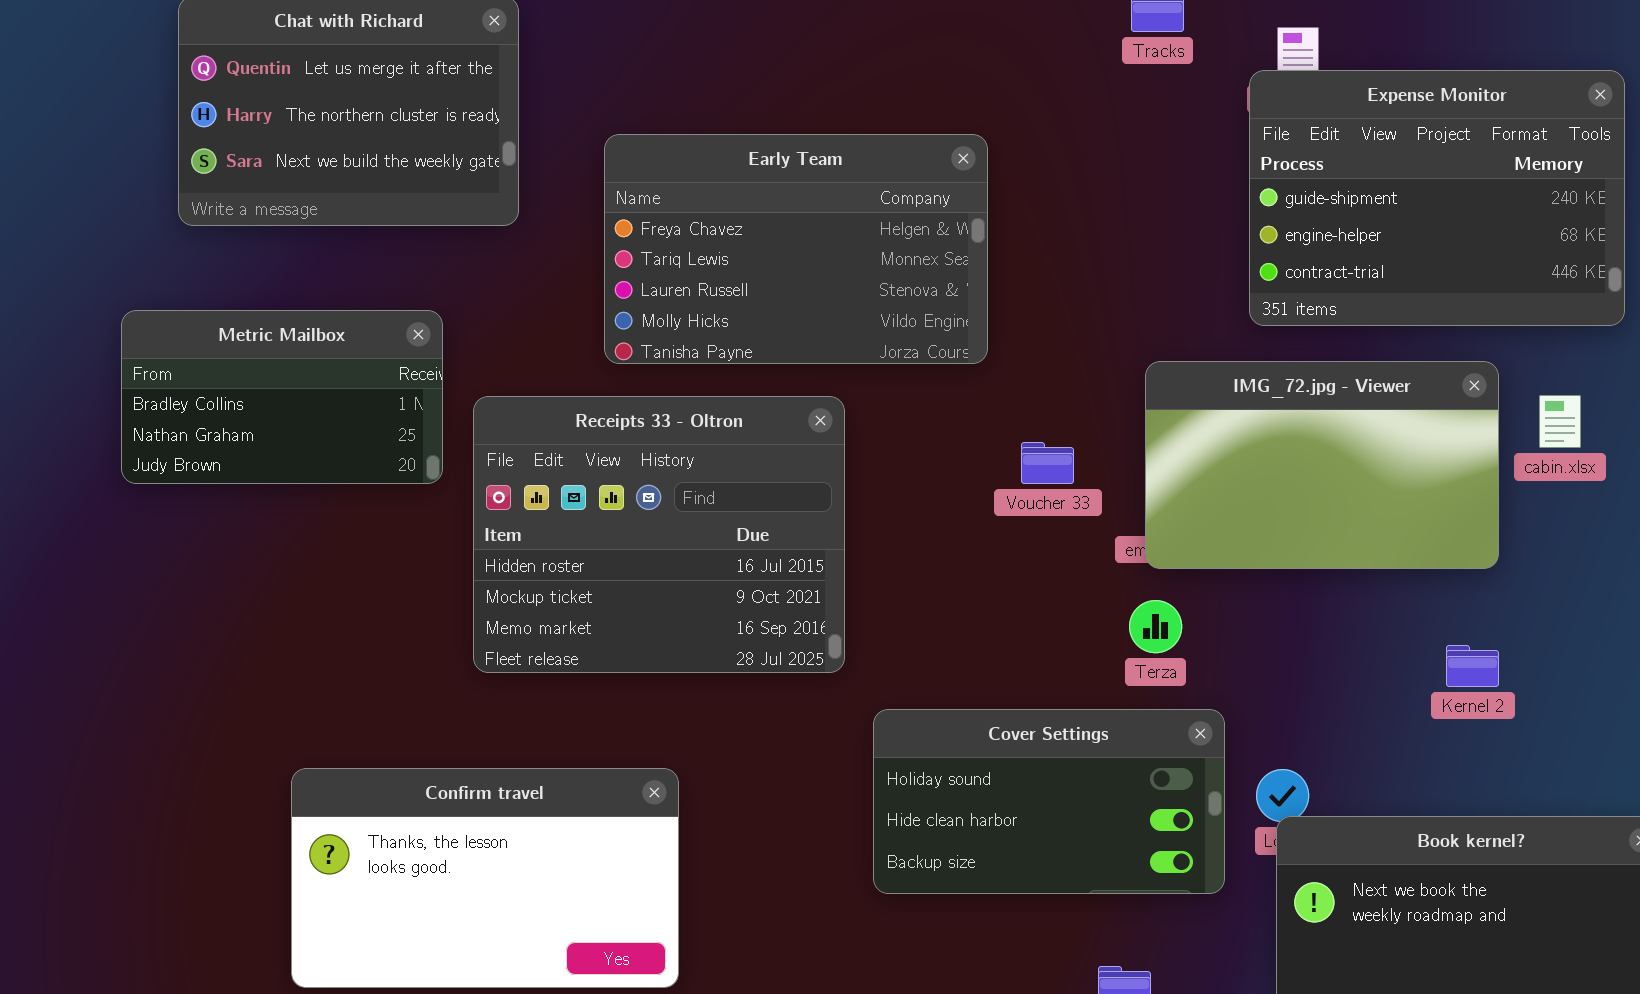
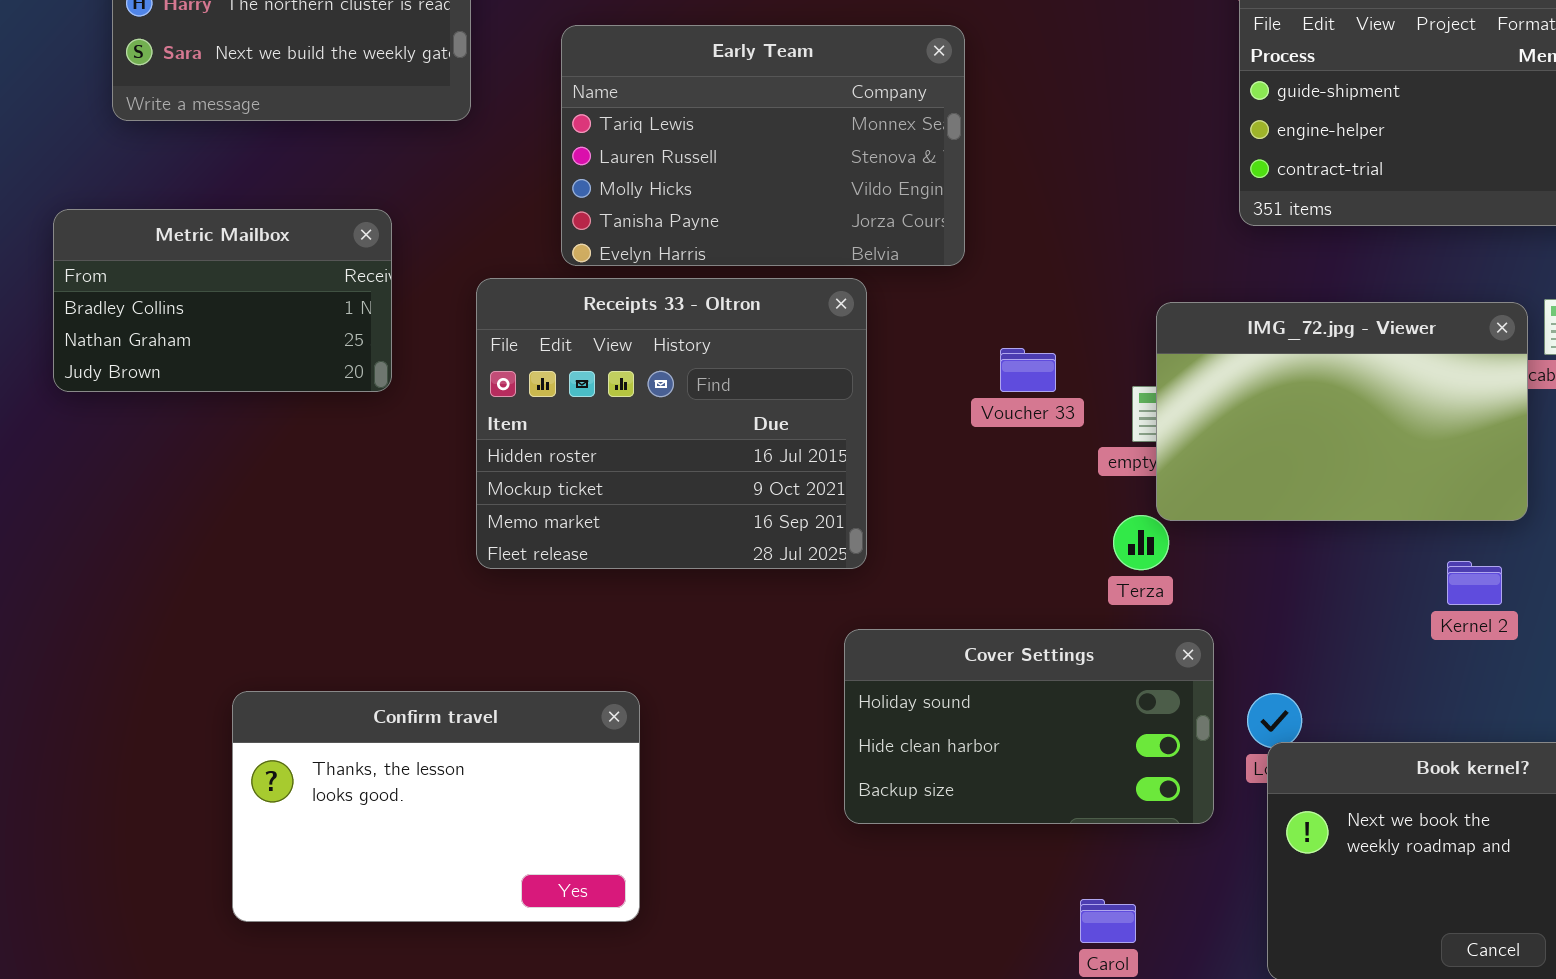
Early Team: [604,134,988,364] -> [561,25,965,266], scrolled down 1 row
IMG_72.jpg - Viewer: [1145,361,1499,569] -> [1156,302,1528,521], moved
Receipts 33 - Oltron: [473,396,845,673] -> [476,278,867,569], moved

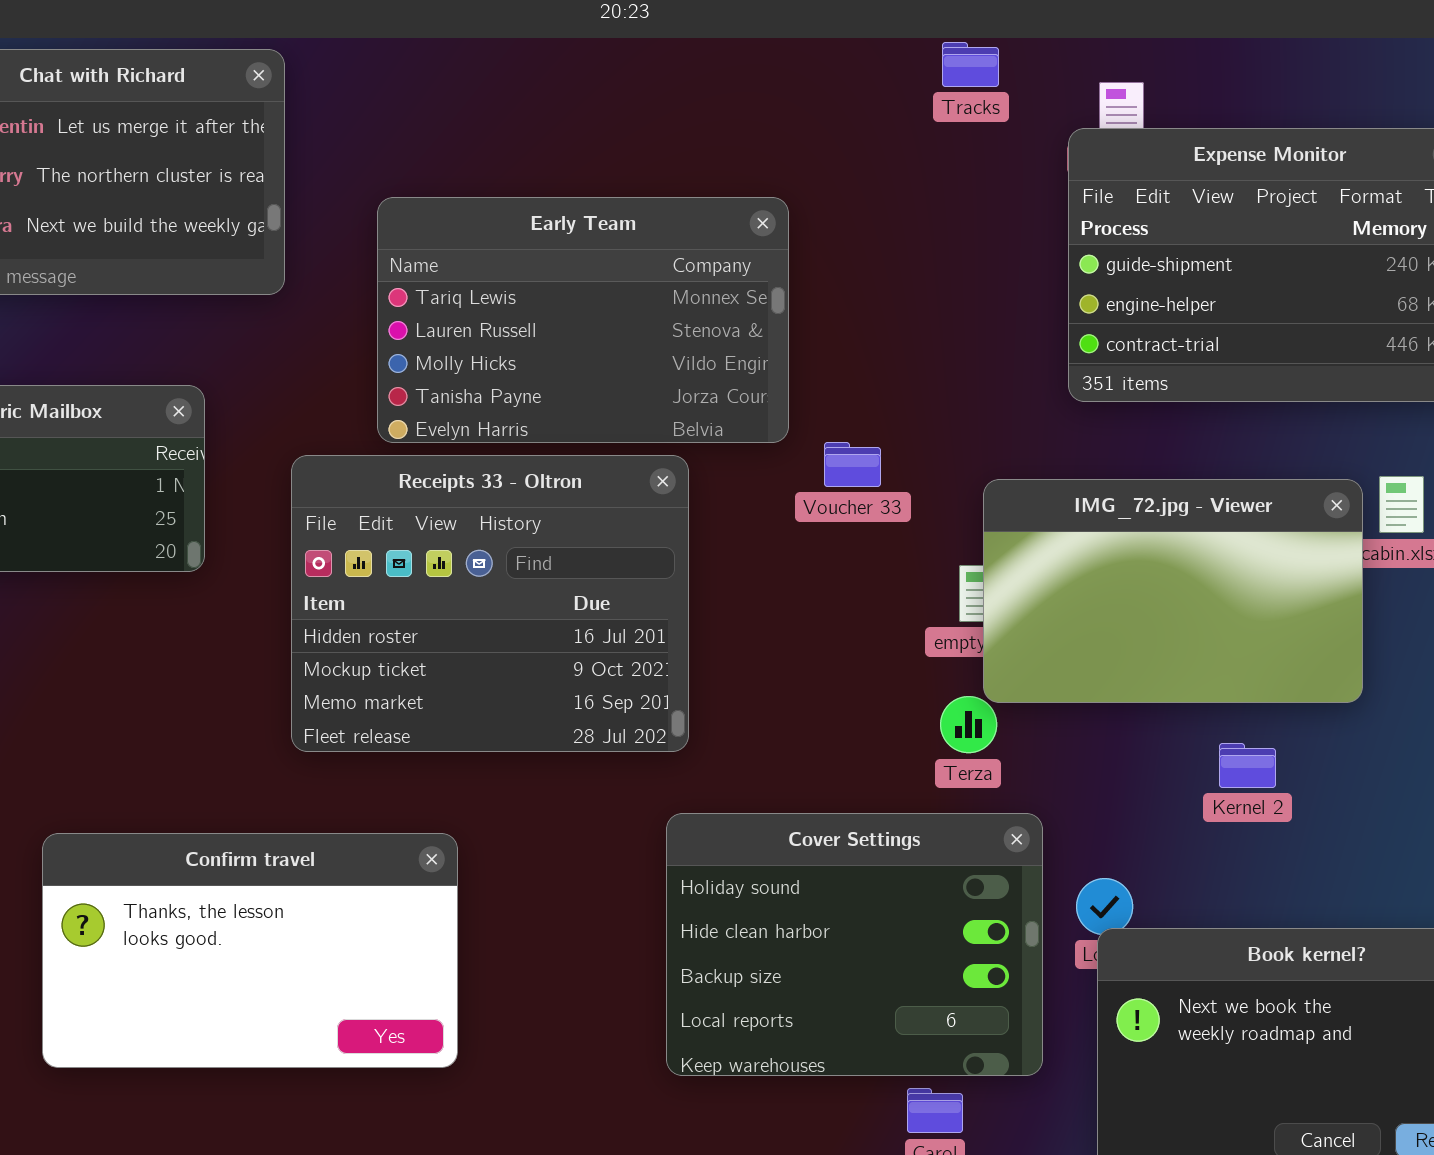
Voucher 33: [1000,348,1056,392] -> [824,442,881,487], moved
Kernel 2: [1447,561,1502,605] -> [1219,743,1276,788], moved
Cover Settings: [844,629,1214,824] -> [666,813,1043,1076], resized
Confirm travel: [232,691,640,922] -> [42,833,458,1068], moved

